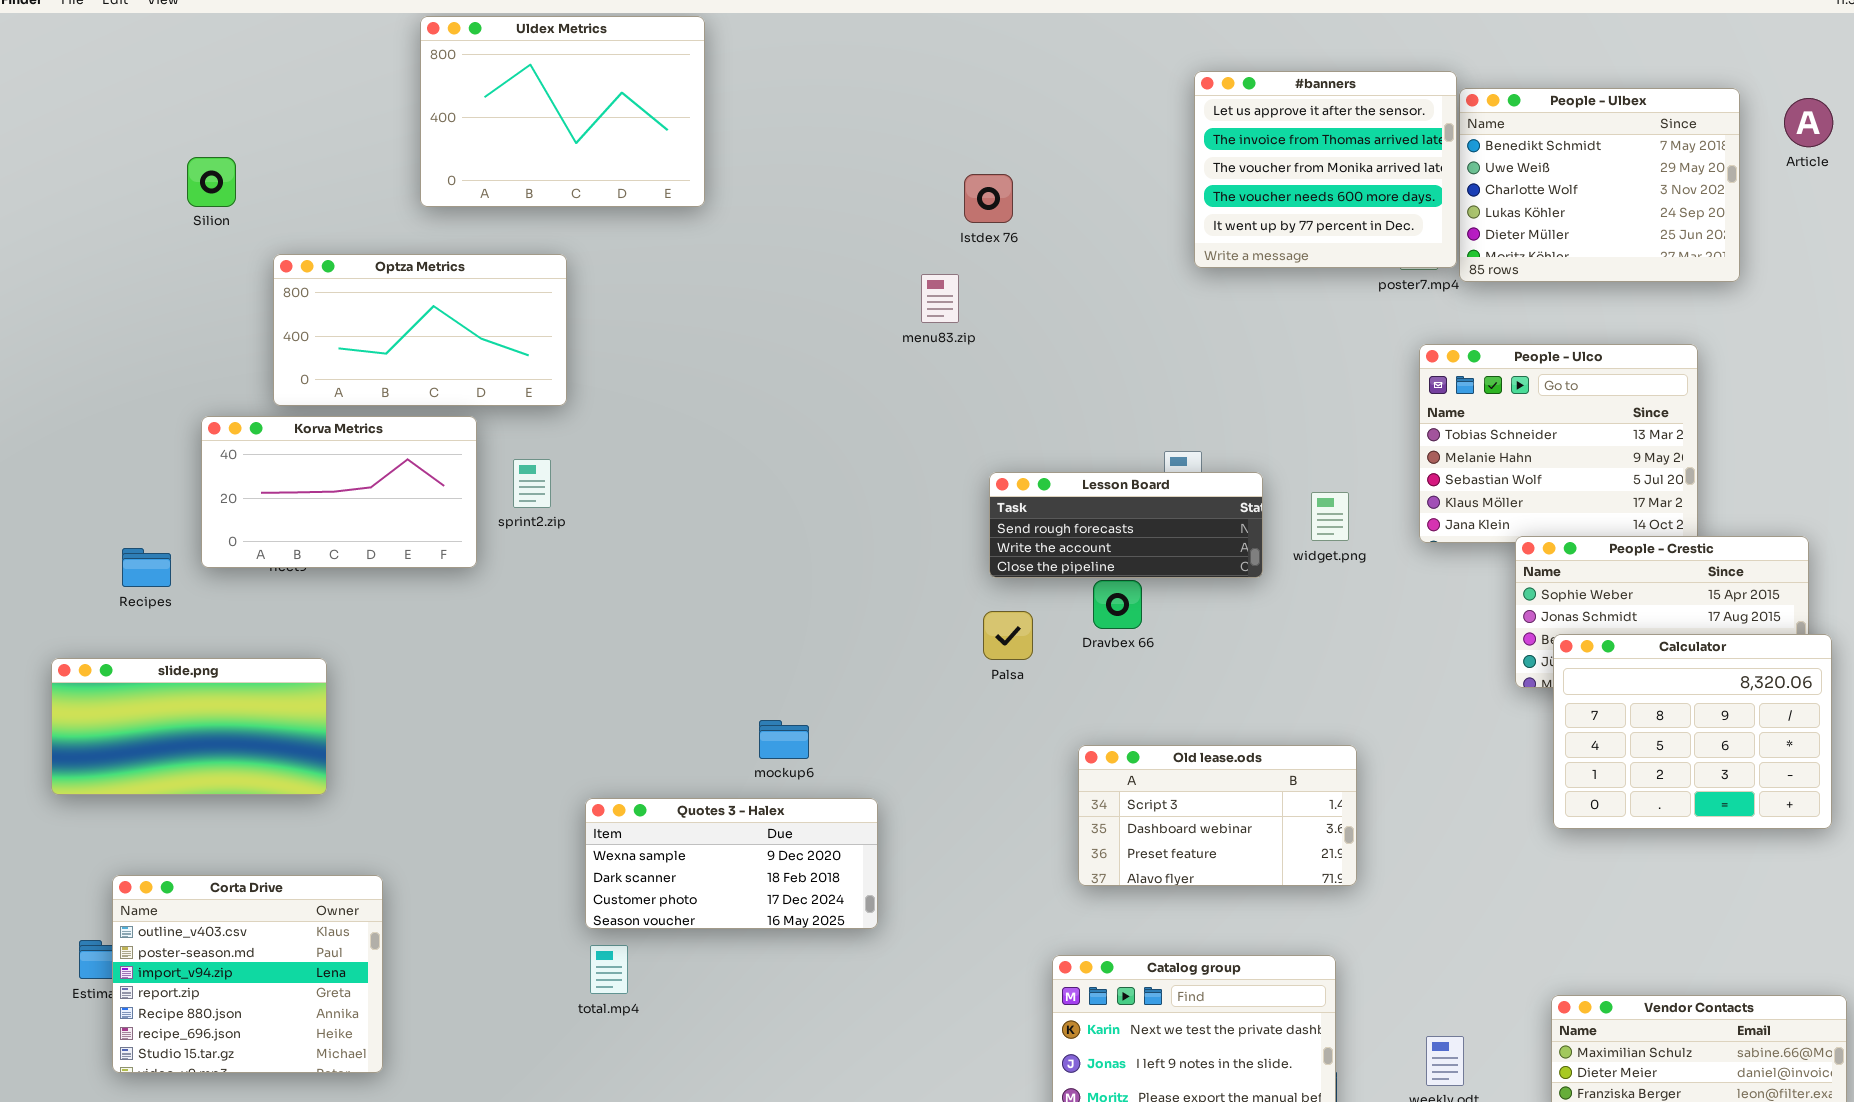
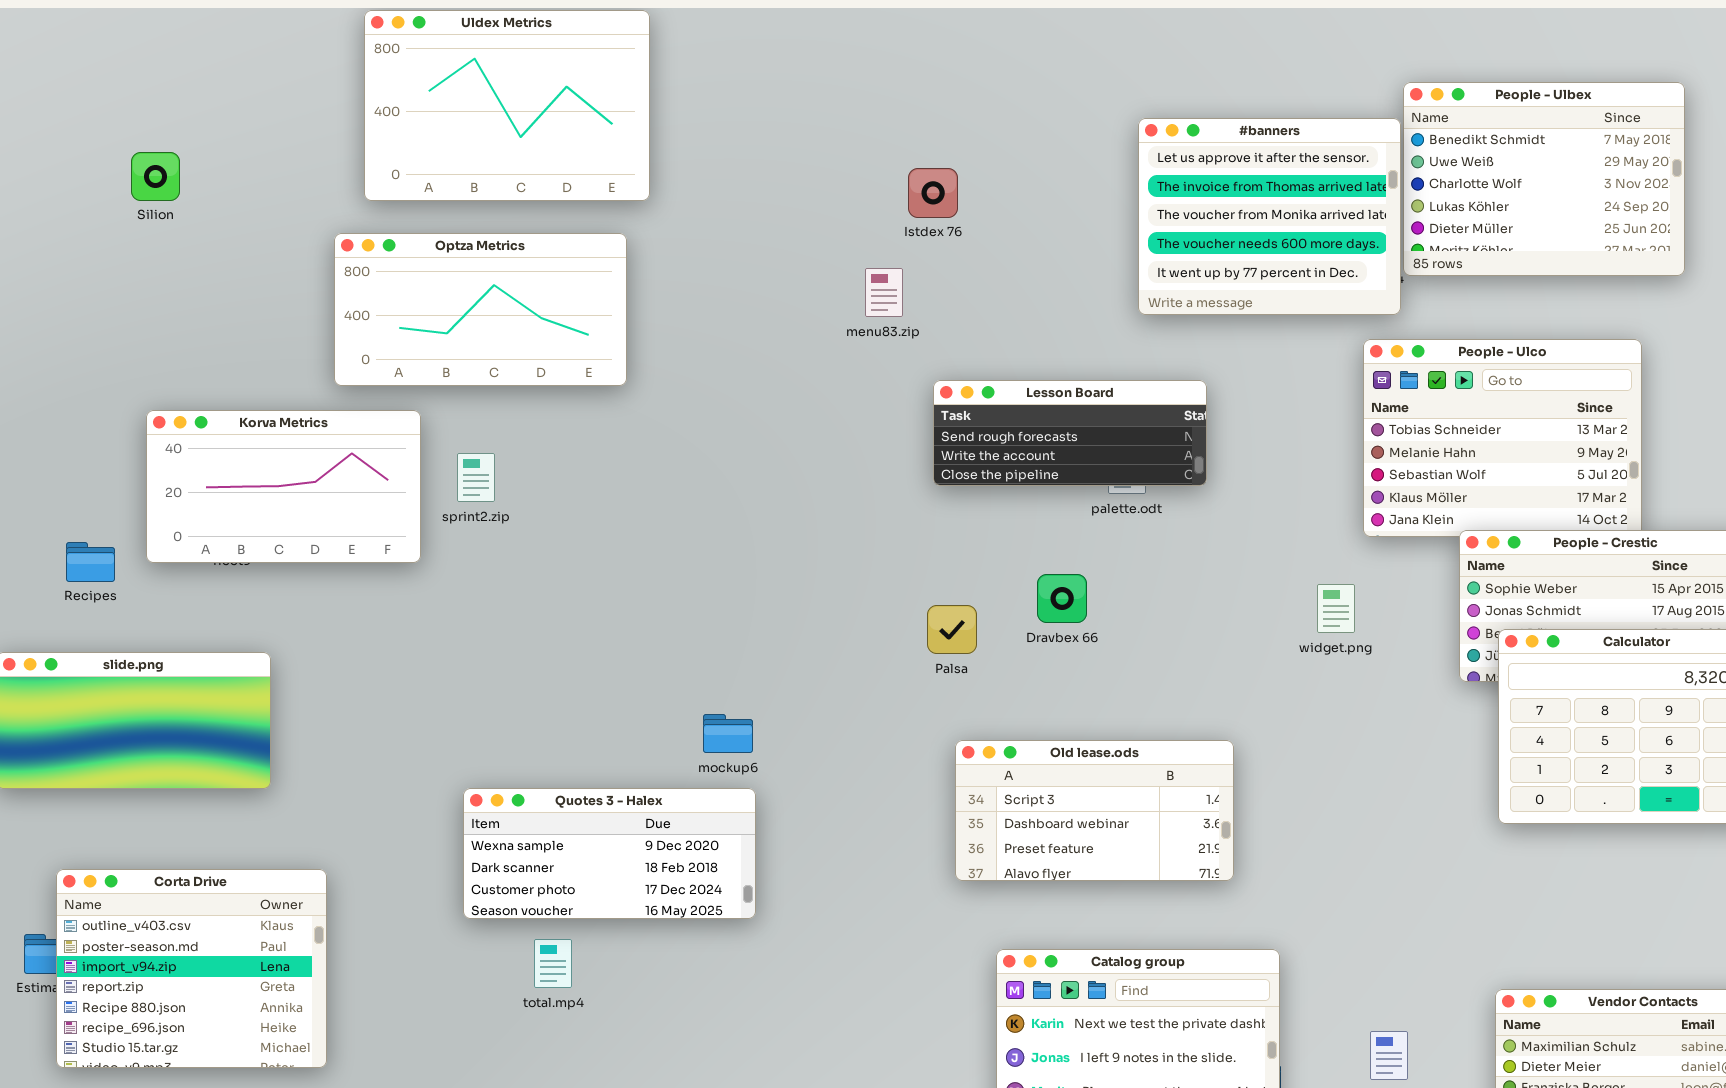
#banners: [1194,71,1457,268] -> [1138,118,1401,315], moved
Optza Metrics: [273,254,567,406] -> [334,233,627,386], moved
Lesson Board: [989,472,1263,578] -> [933,380,1207,486], moved
widget.png: [1311,492,1349,541] -> [1317,584,1355,633], moved
Old lease.ods: [1078,745,1357,886] -> [955,740,1234,881], moved
Quotes 3 - Halex: [585,798,878,929] -> [463,788,756,919], moved

